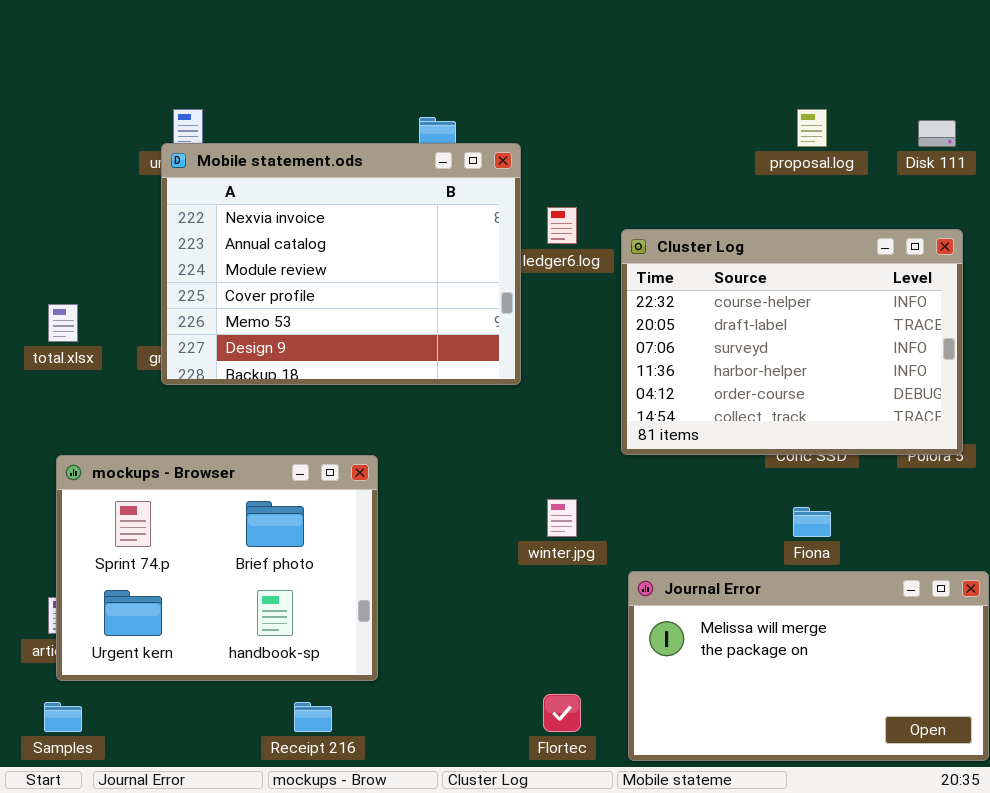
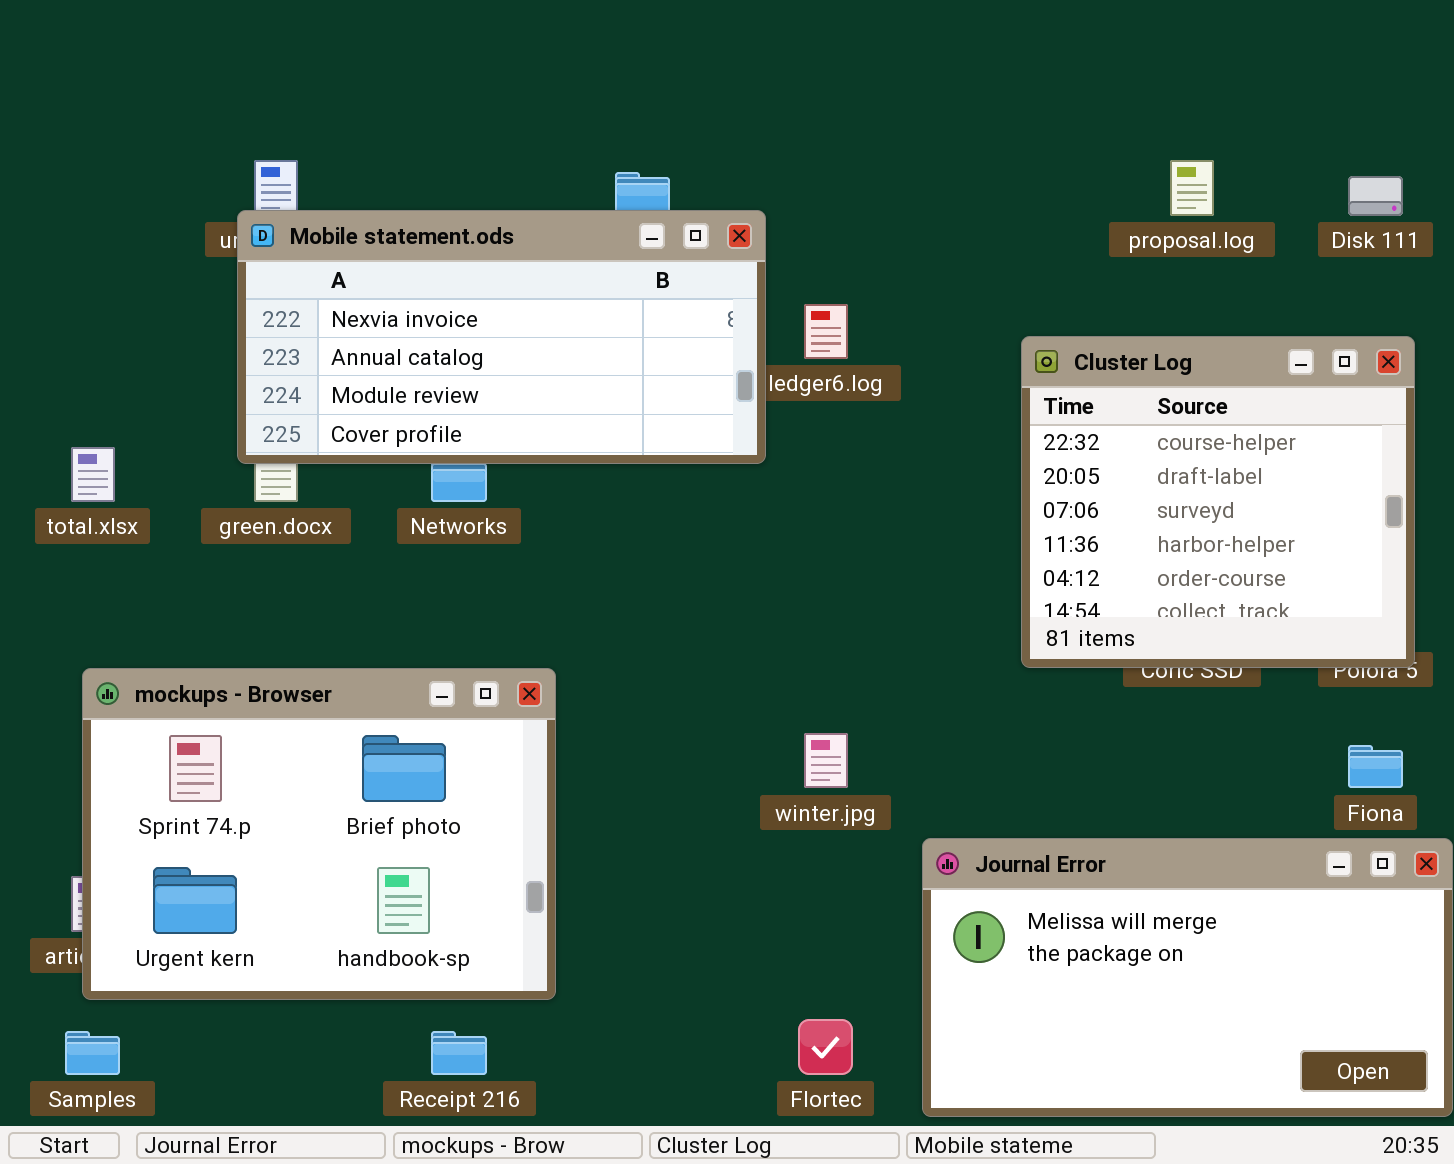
Mobile statement.ods: [161,143,521,385] -> [237,210,766,464], resized
Cluster Log: [621,229,963,455] -> [1021,336,1415,668], resized
Fiona: [793,507,831,537] -> [1348,745,1403,788], moved

